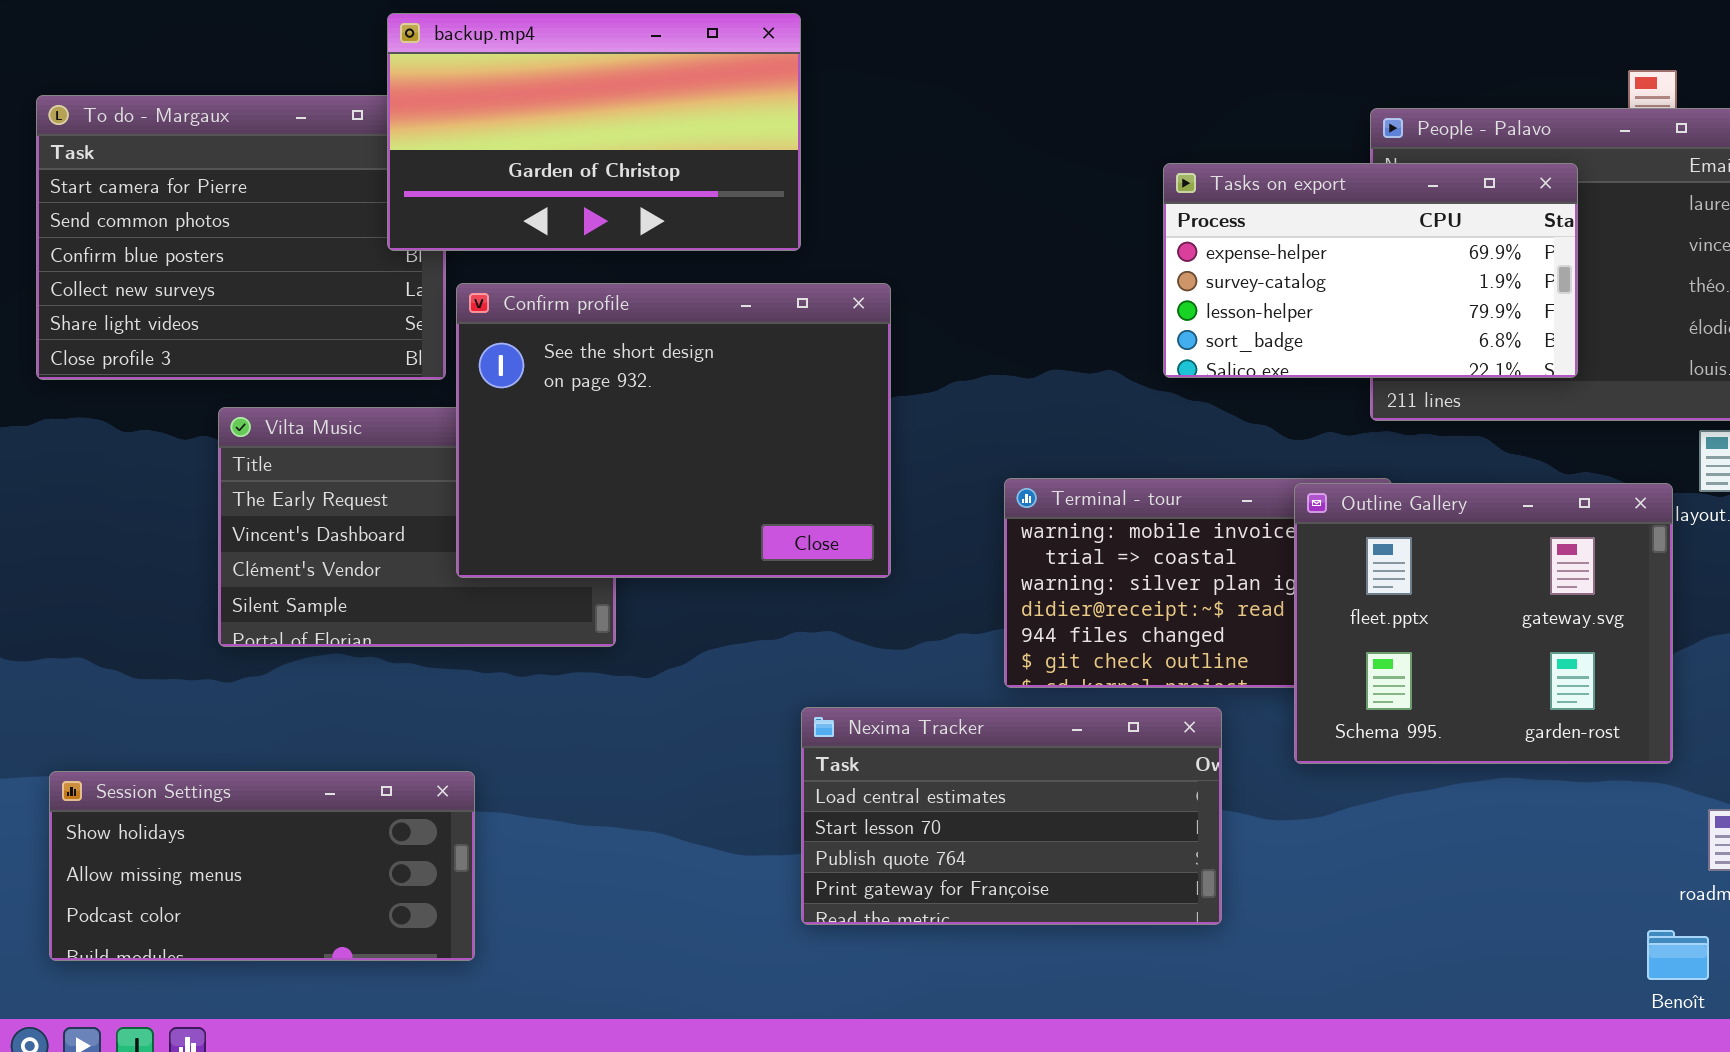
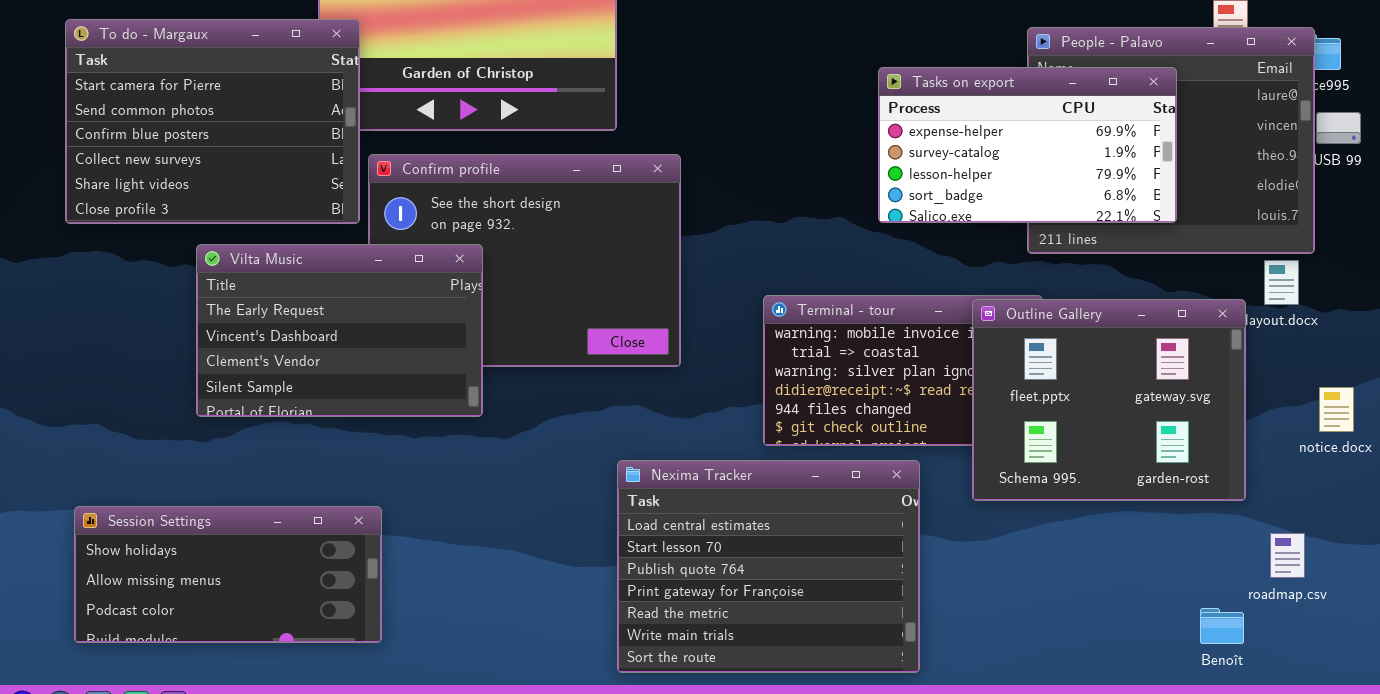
To do - Margaux: [36,95,446,380] -> [65,19,360,224], raised
Vilta Music: [218,407,616,647] -> [196,244,483,417], raised
Nexima Tracker: [801,707,1222,925] -> [617,460,920,673], resized
Benoît: [1647,930,1709,980] -> [1200,608,1244,644], moved

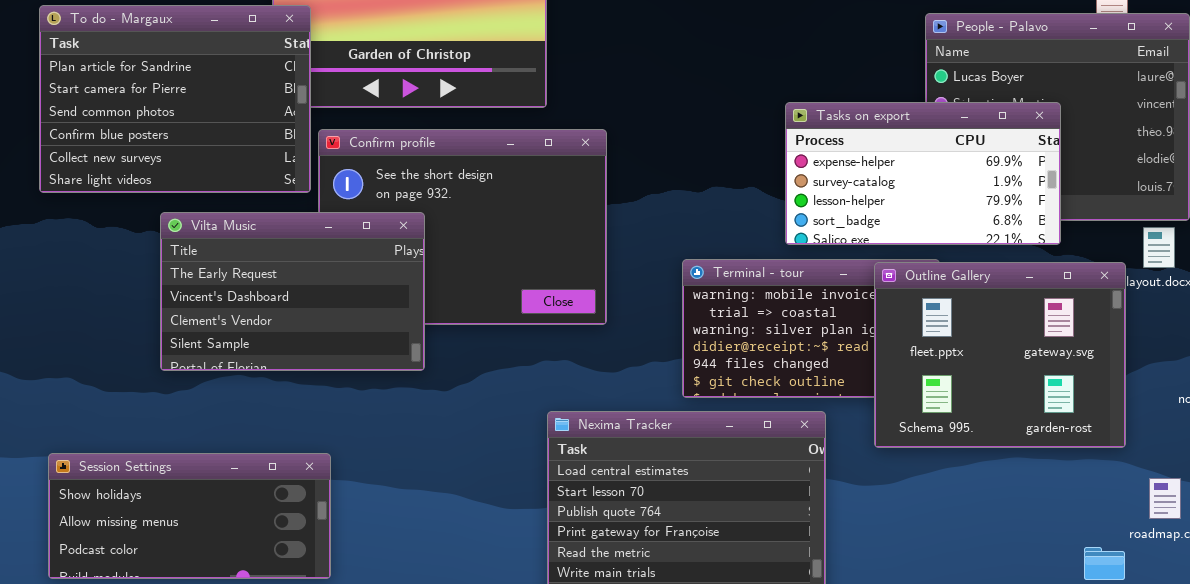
To do - Margaux: [65,19,360,224] -> [39,5,311,193], scrolled up 1 row
Tasks on export: [878,67,1177,223] -> [785,102,1061,245], moved

